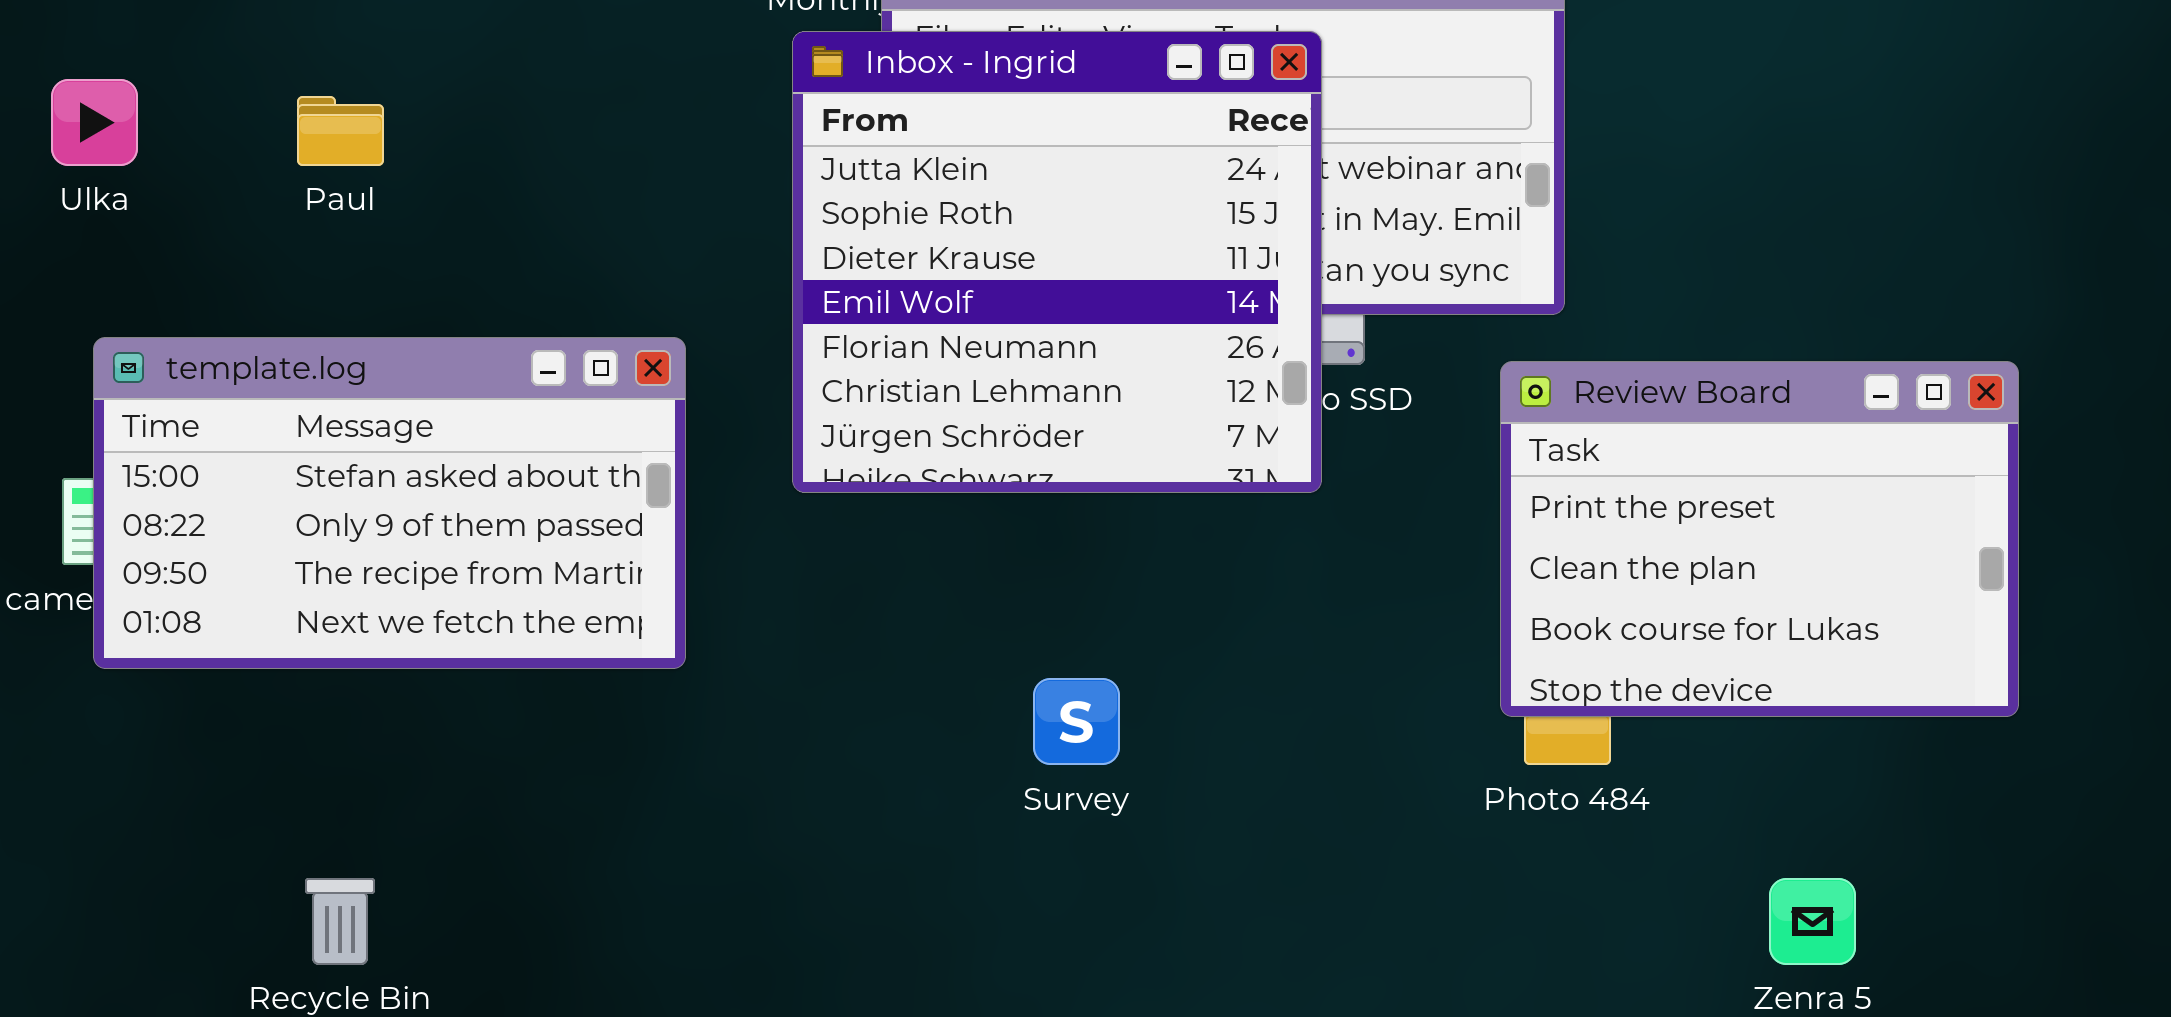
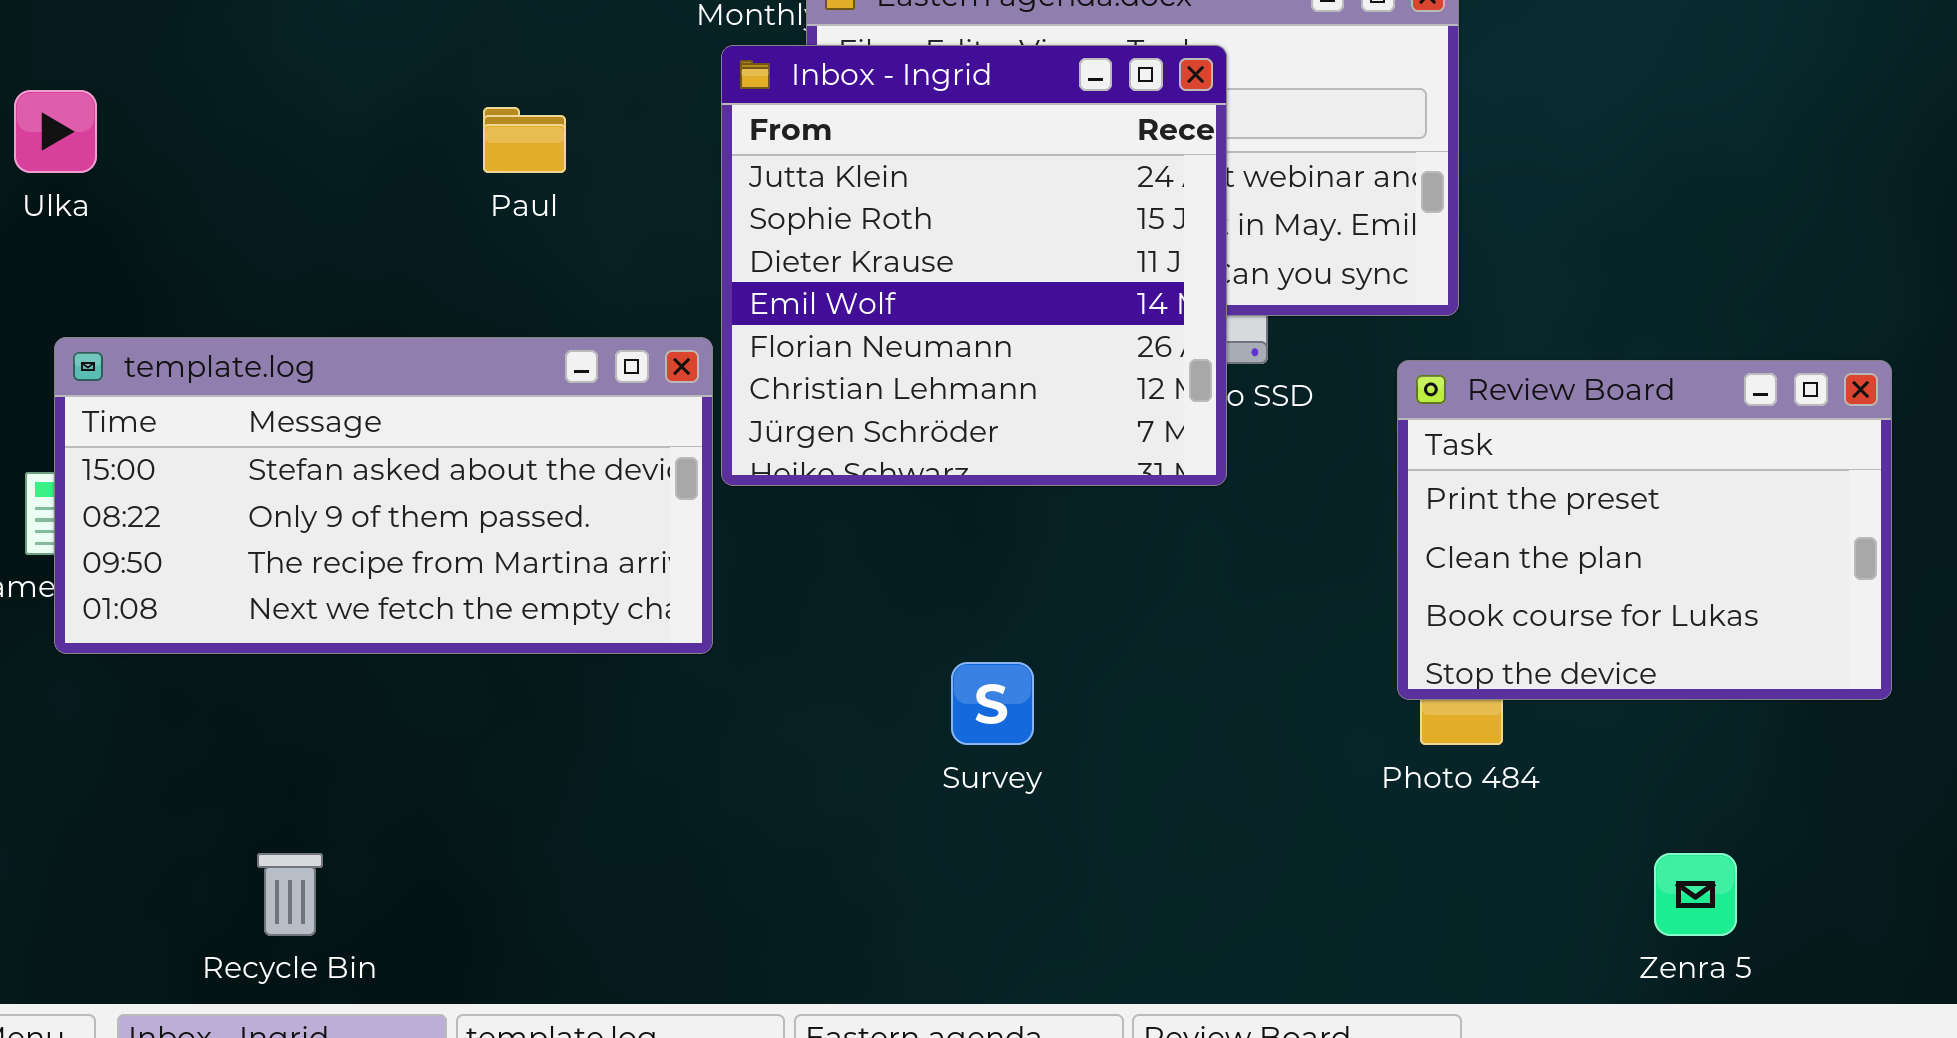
Paul: [297,96,384,166] -> [483,107,566,173], moved
template.log: [93,337,686,669] -> [54,337,713,654], resized

